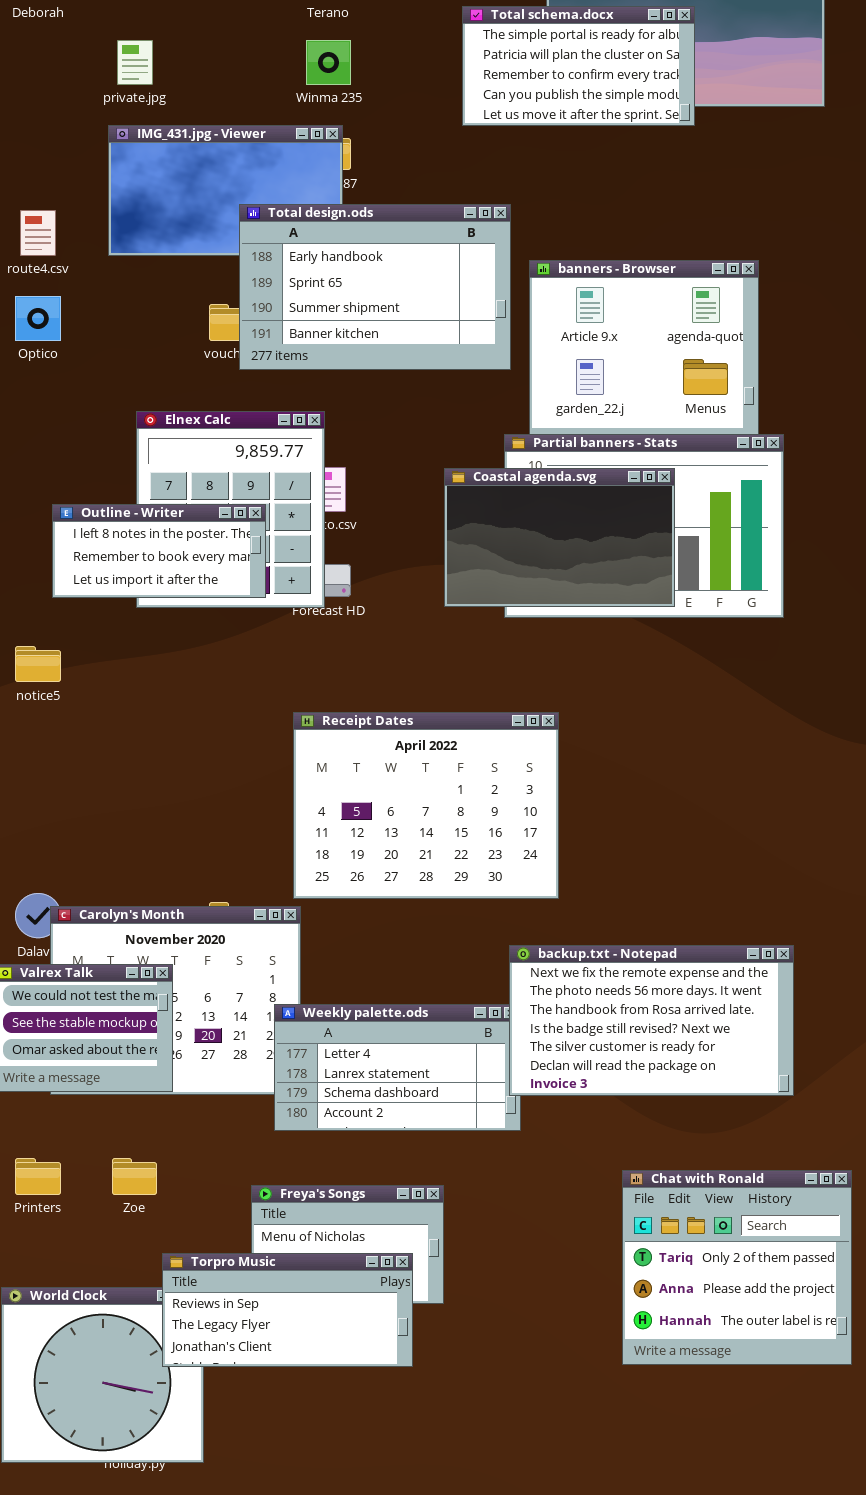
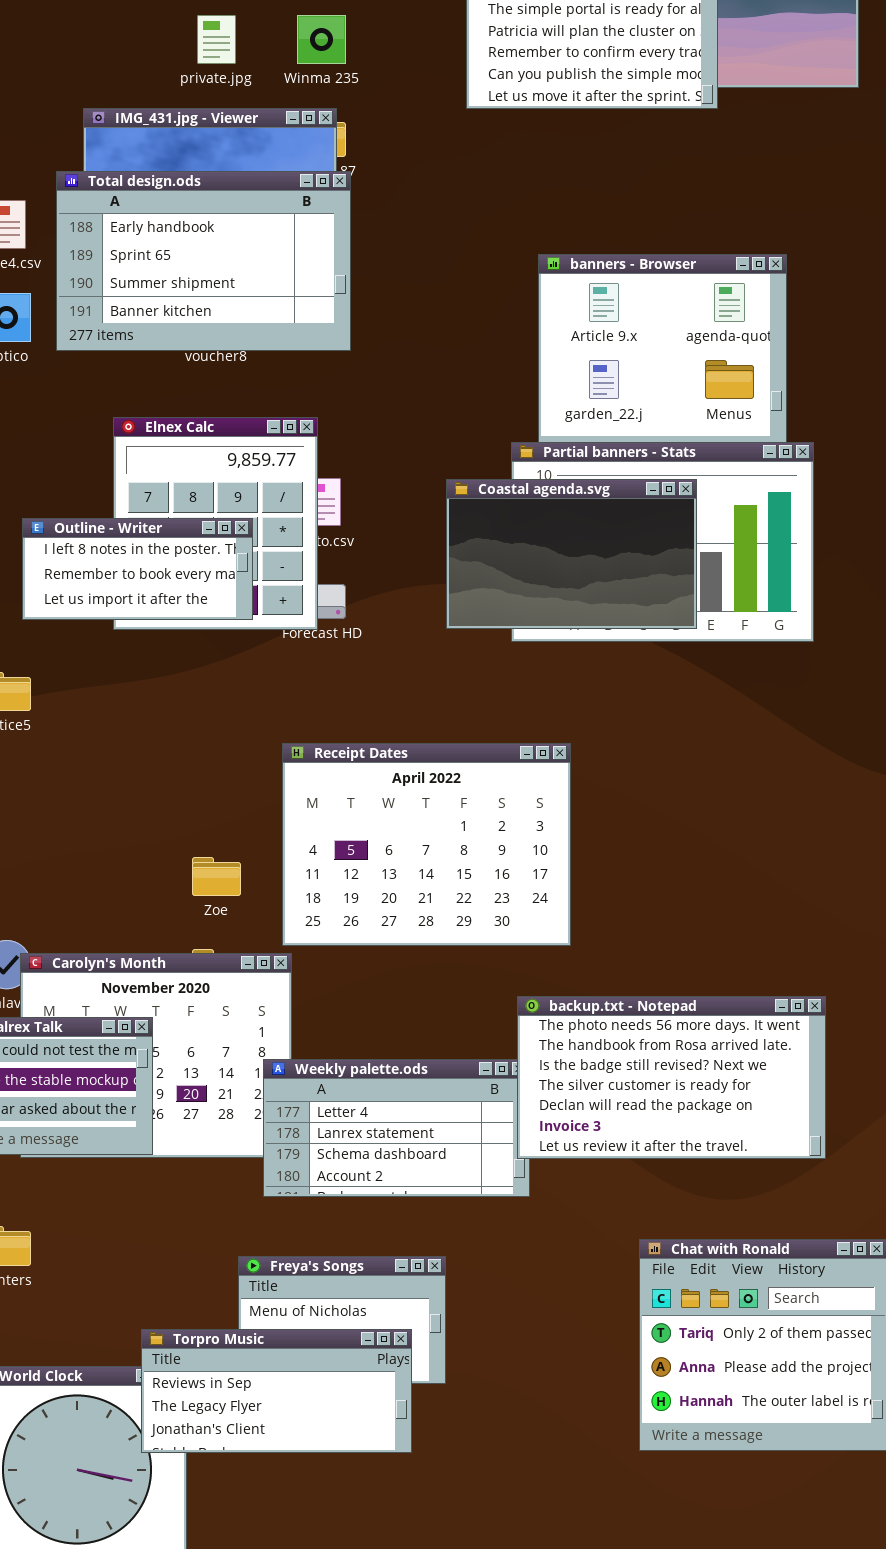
private.jpg: [117,40,153,85] -> [197,15,236,64], moved
Total design.ods: [239,204,511,370] -> [56,171,351,351], moved
backup.txt - Notepad: [509,945,794,1096] -> [517,996,826,1159], scrolled down 1 row
Zoe: [112,1158,157,1195] -> [192,857,241,896], moved

